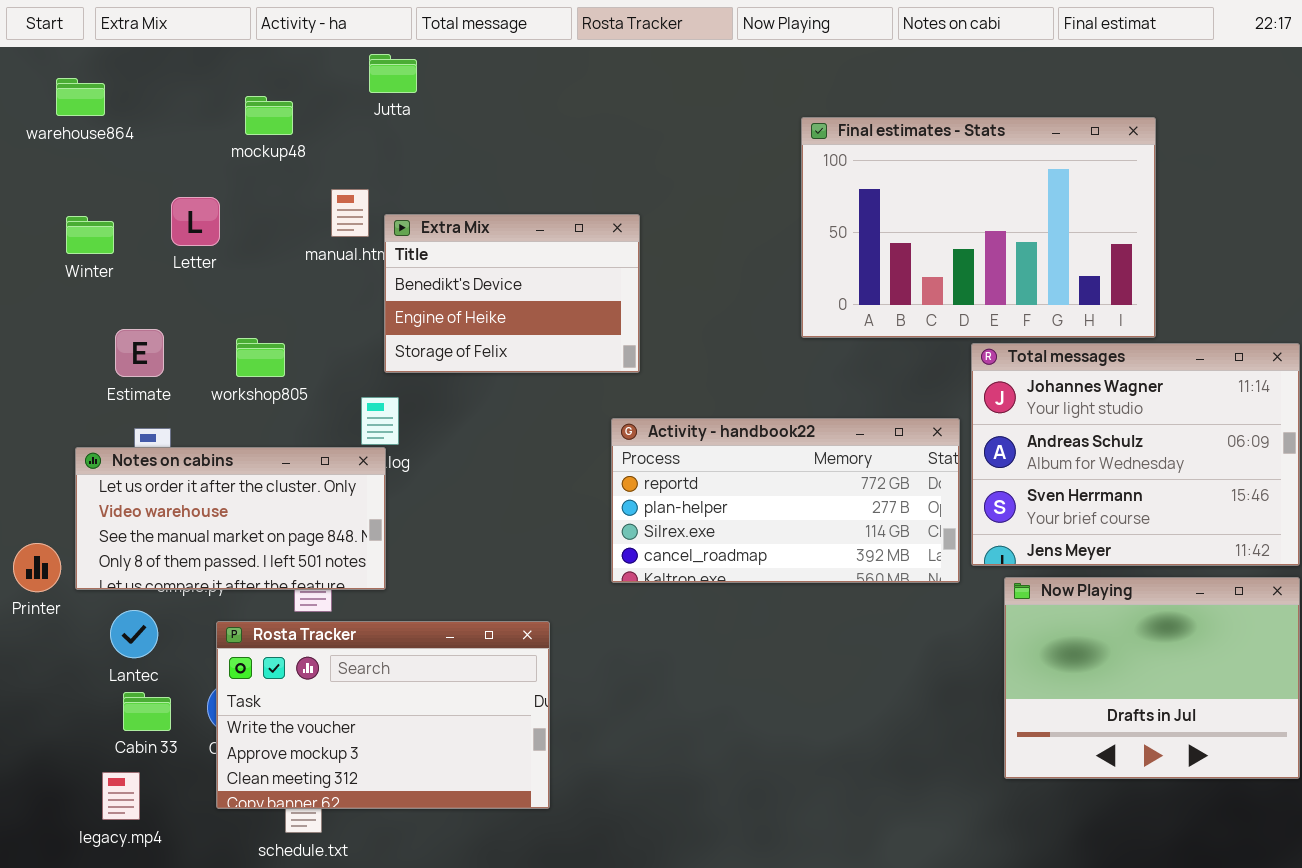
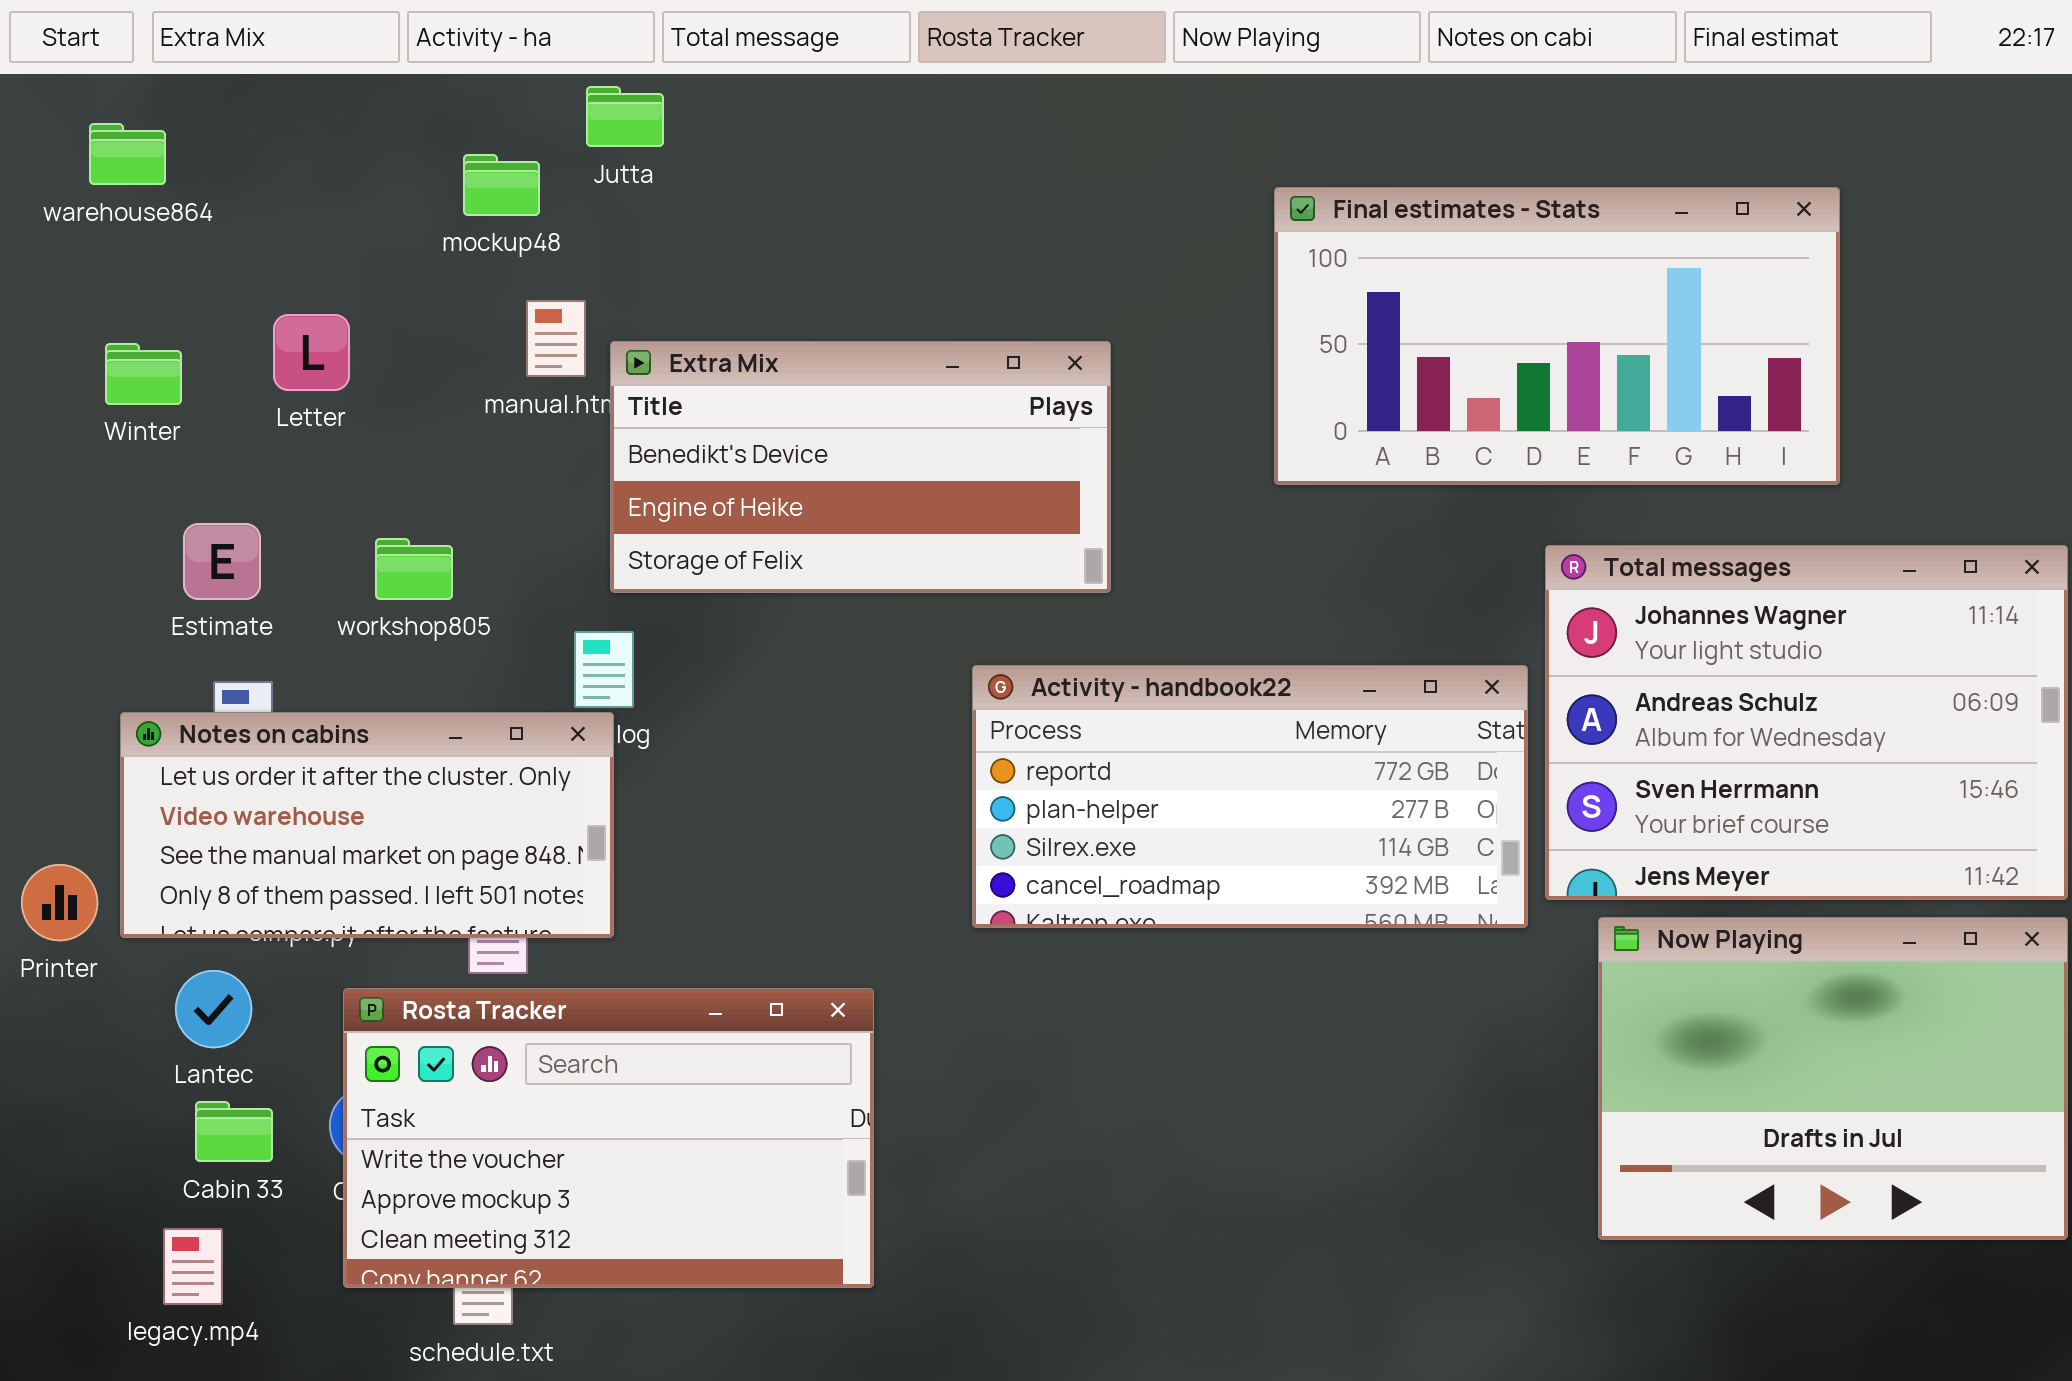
mockup48: [245,96,293,135] -> [463,154,540,216], moved
Final estimates - Stats: [801,117,1156,338] -> [1274,187,1840,485], resized
Extra Mix: [384,214,640,373] -> [610,341,1111,593], resized

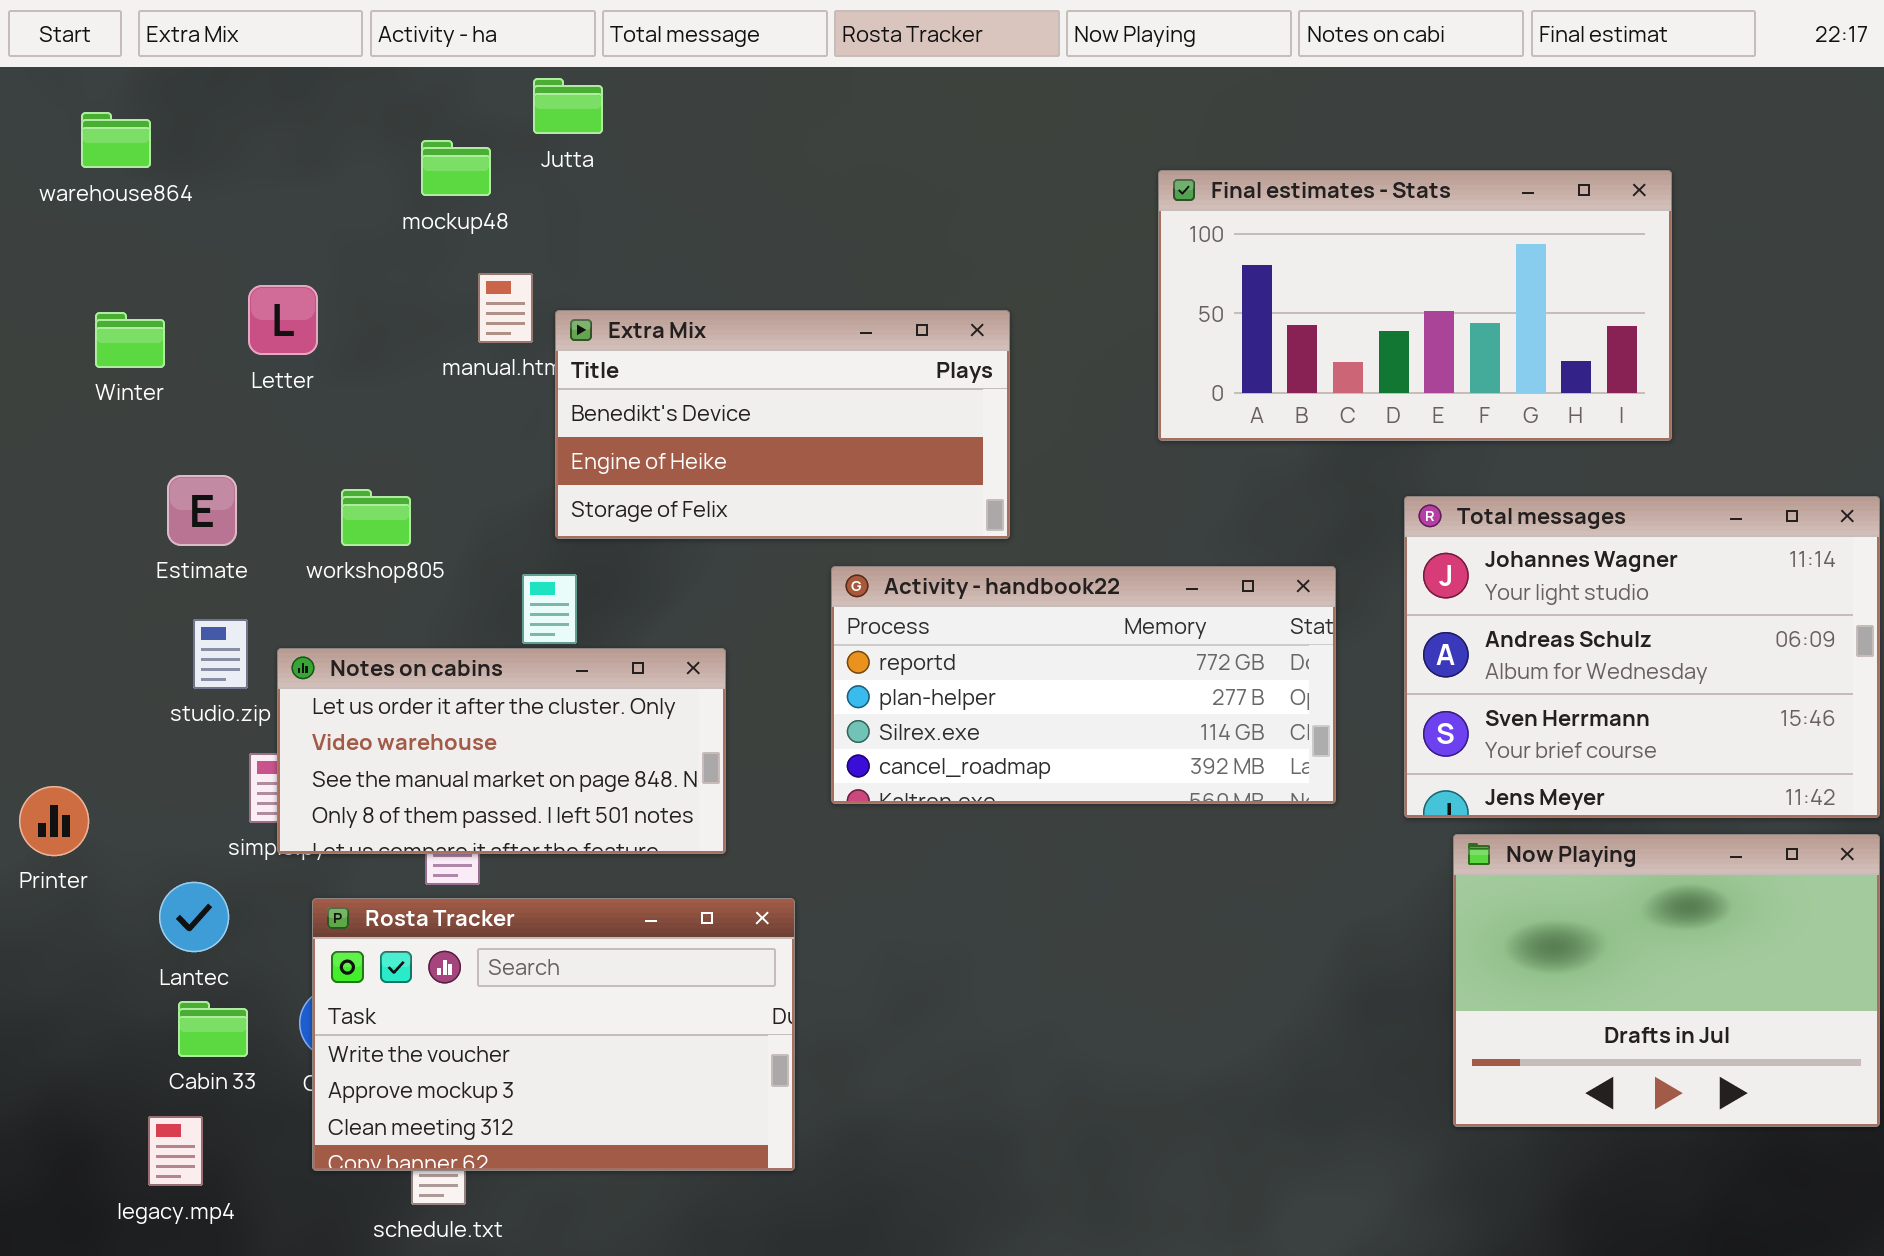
Activity - handbook22: [972,665,1528,928] -> [831,566,1336,804], moved
Notes on cabins: [120,712,614,938] -> [277,648,726,854], moved

